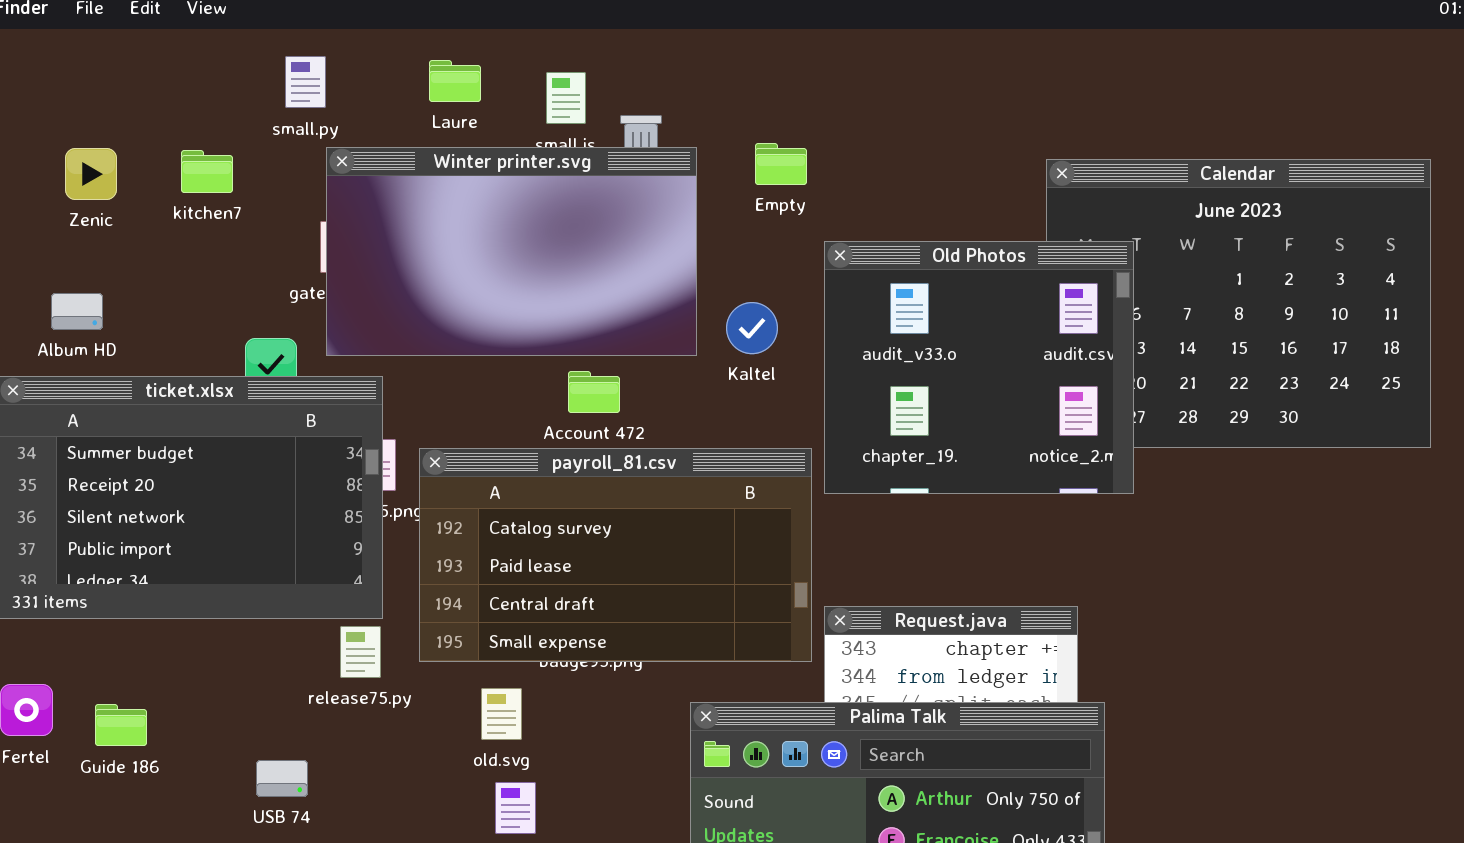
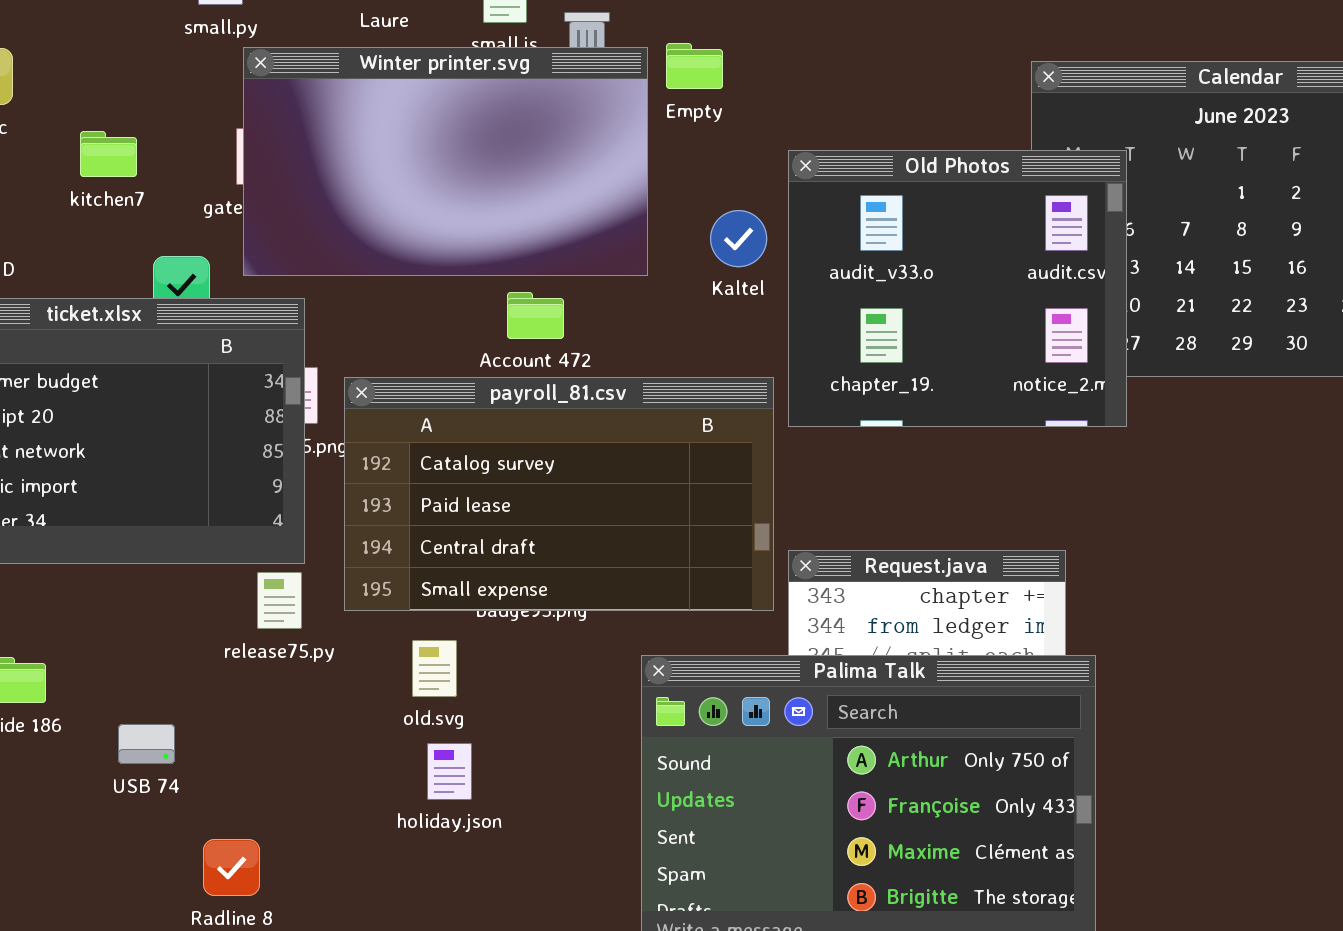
Empty: [755,143,807,185] -> [666,43,723,89], moved
kitchen7: [181,150,233,193] -> [80,131,137,177], moved
Kaltel: [726,302,778,354] -> [710,210,767,267], moved
USB 74: [256,760,308,797] -> [118,724,175,764], moved

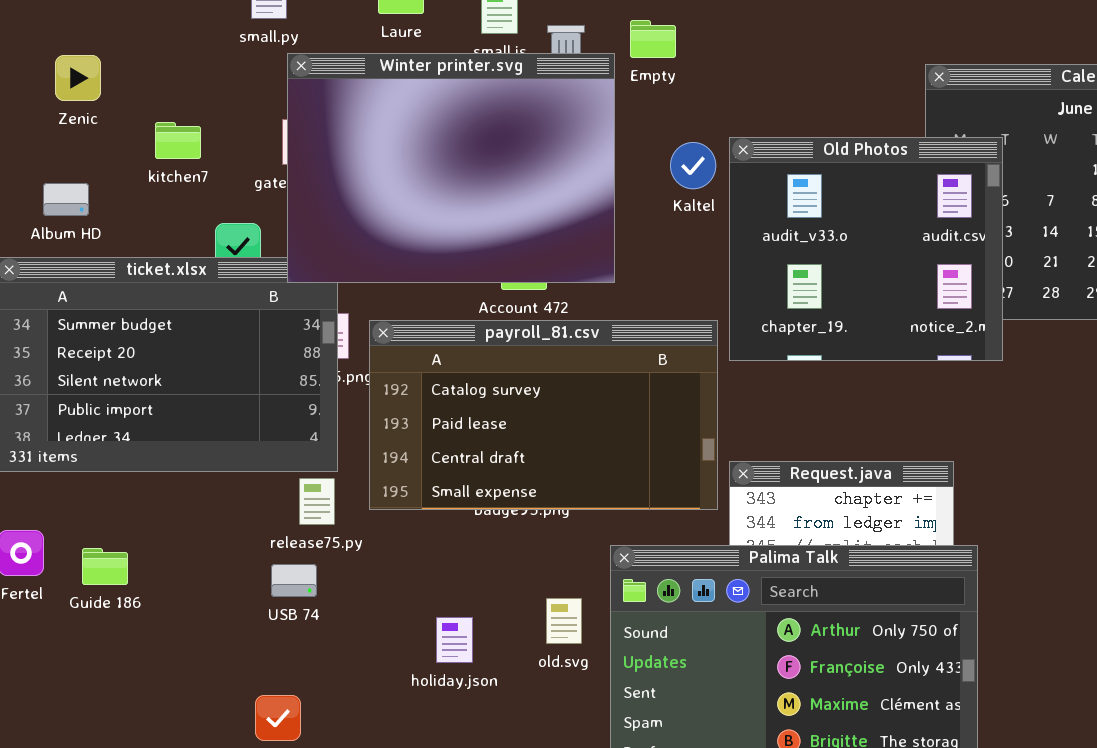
Empty: [666,43,723,89] -> [630,20,676,58], moved
Winter printer.svg: [243,47,648,276] -> [287,53,615,283], resized
Kaltel: [710,210,767,267] -> [670,142,716,189], moved
old.svg: [412,640,457,697] -> [546,598,582,644], moved
USB 74: [118,724,175,764] -> [271,564,317,597], moved

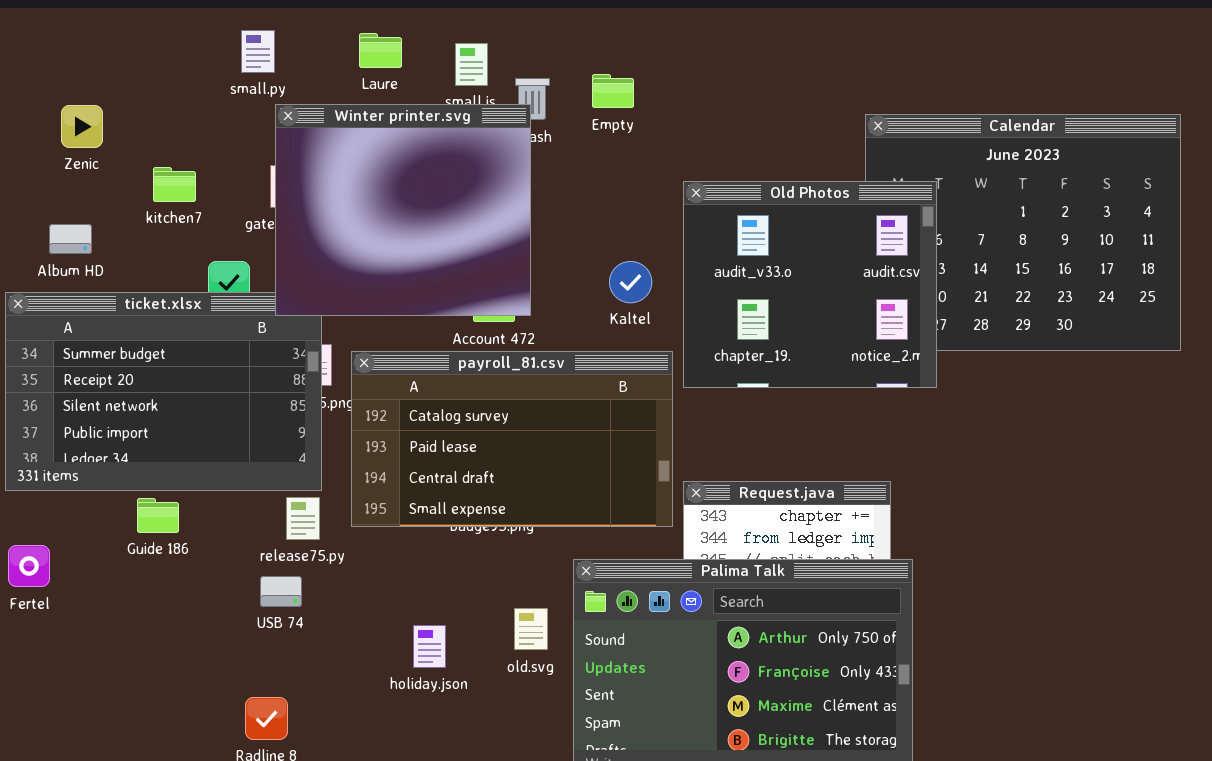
Winter printer.svg: [287,53,615,283] -> [275,104,531,316], resized
Kaltel: [670,142,716,189] -> [609,261,652,303], moved
Guide 186: [82,548,128,585] -> [137,498,179,533], moved

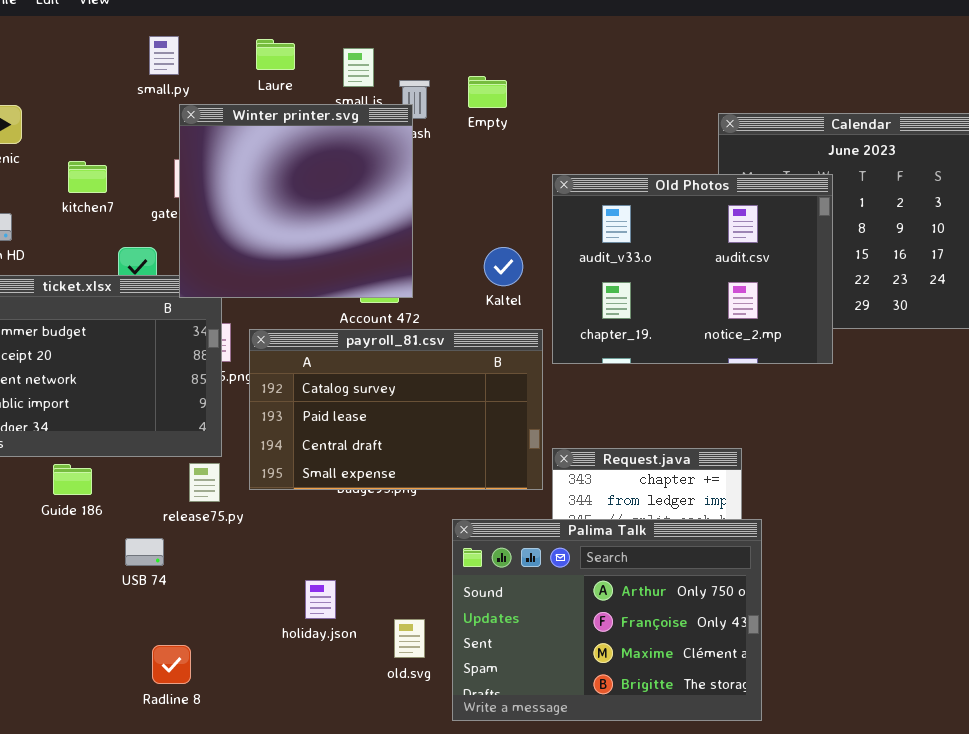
Old Photos: [683,181,937,388] -> [552,174,833,364], resized
USB 74: [260,576,302,607] -> [125,538,164,566], moved
old.svg: [514,608,548,650] -> [394,619,425,658], moved

